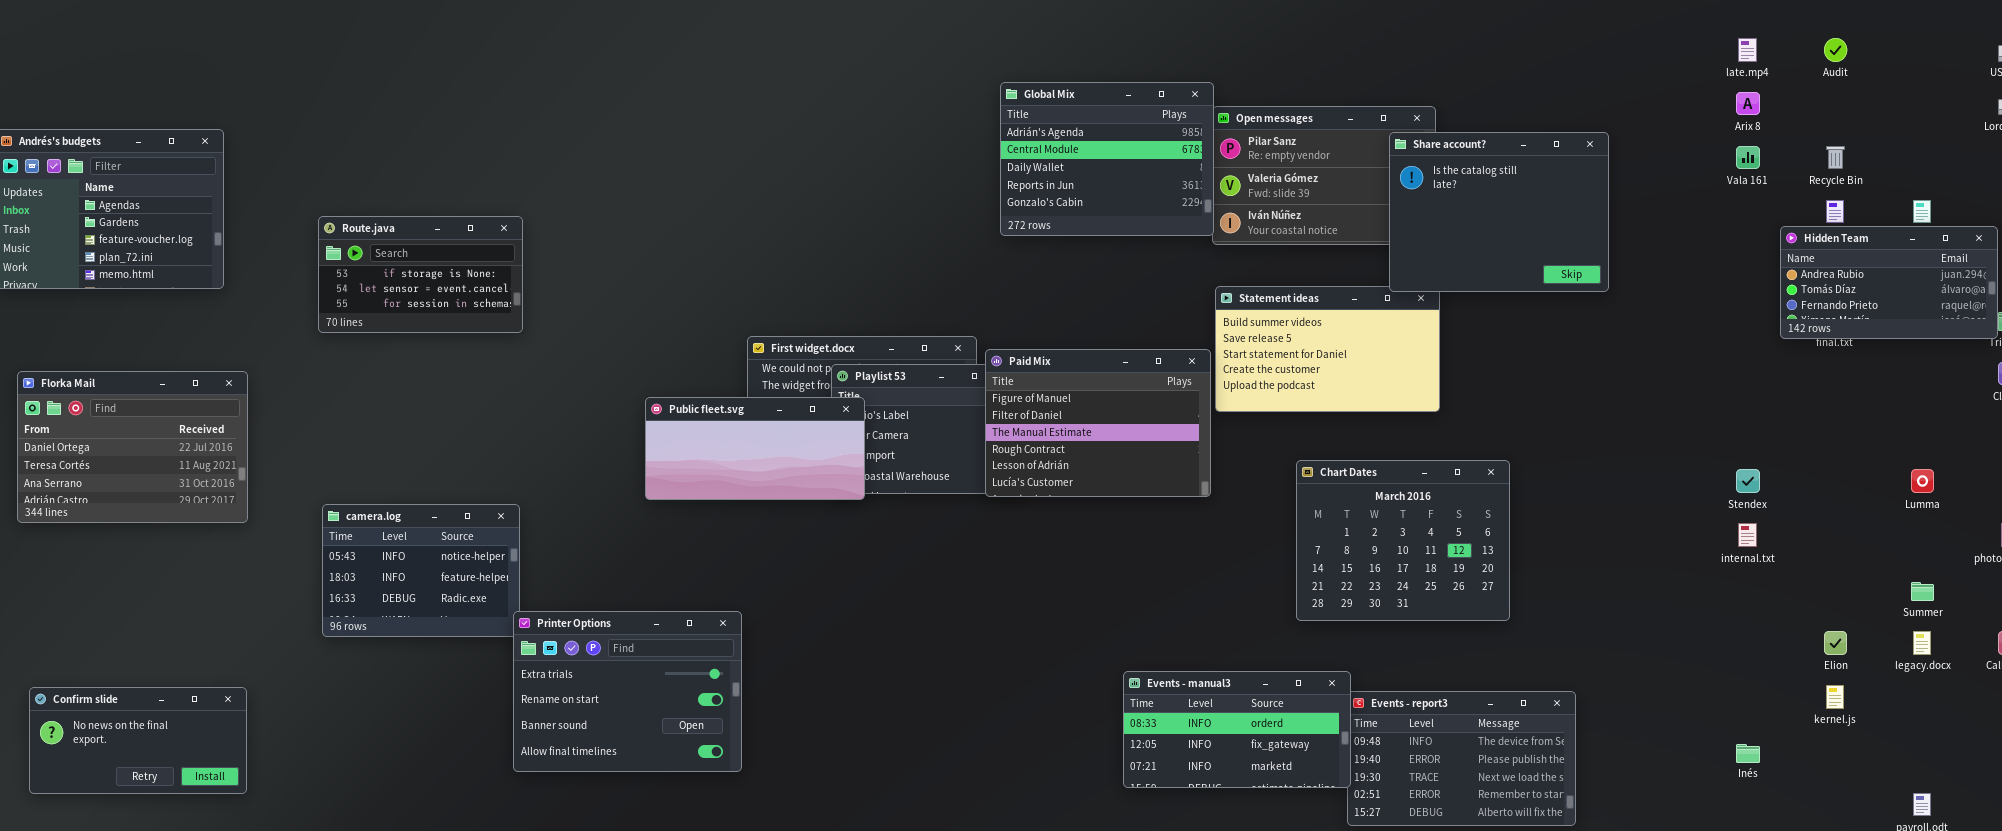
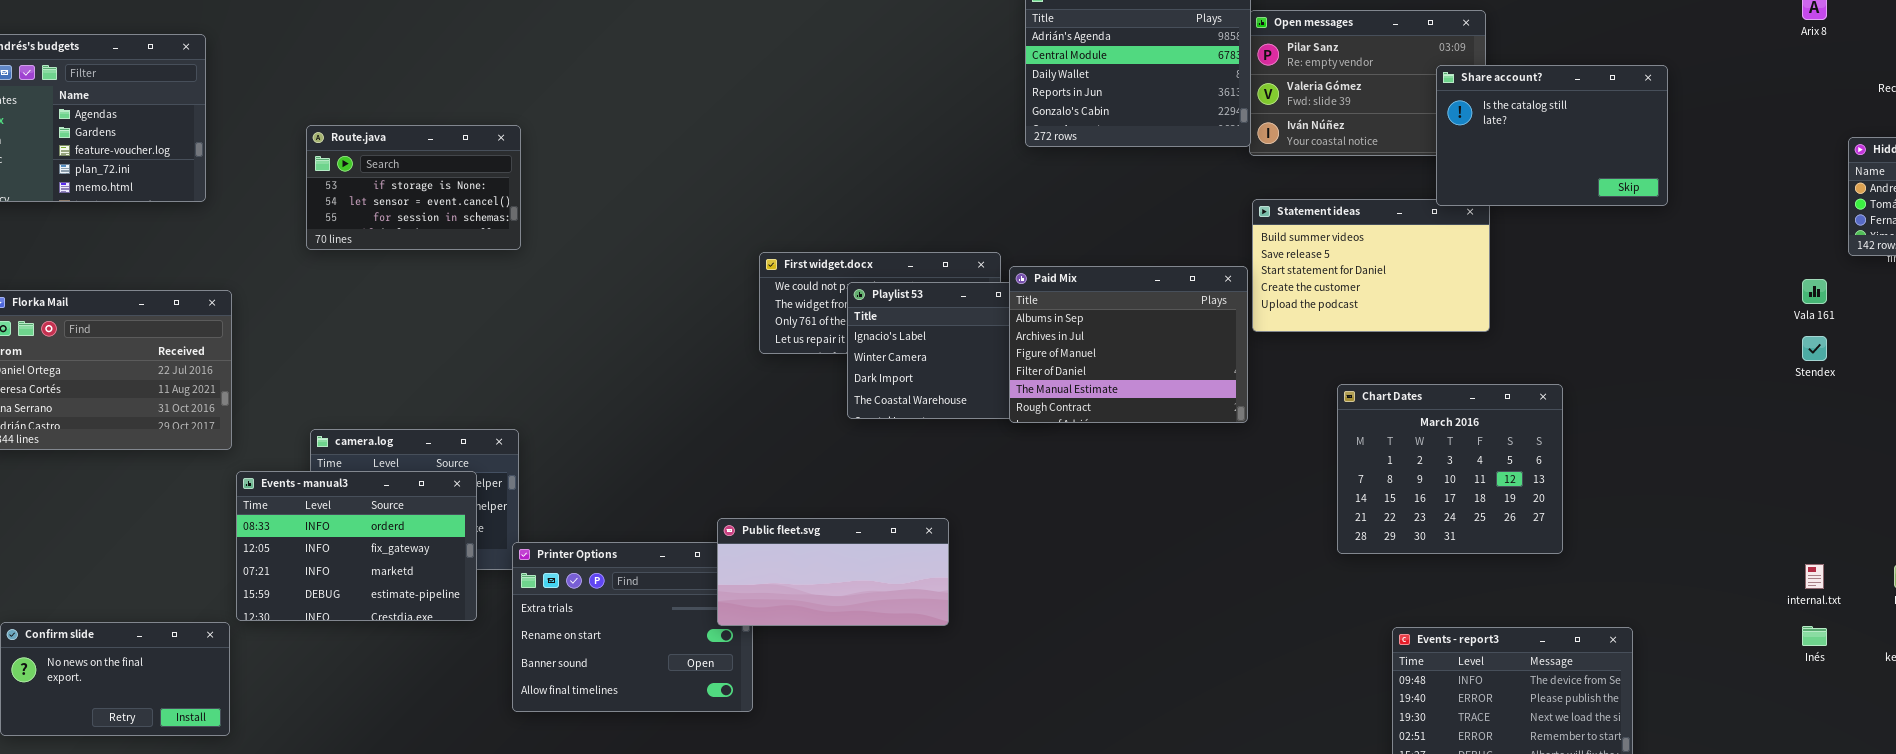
Share account?: [1389,132,1609,292] -> [1436,65,1668,206], resized
Vala 161: [1736,146,1760,169] -> [1802,279,1827,304], moved
Paid Mix: [985,349,1211,497] -> [1009,266,1248,423], scrolled up 2 rows
Public fleet.svg: [645,397,865,500] -> [717,518,949,626], moved
Stendex: [1736,469,1760,493] -> [1802,336,1827,361], moved
internal.txt: [1738,523,1757,547] -> [1805,564,1824,589], moved
Events - manual3: [1123,671,1351,788] -> [236,471,477,621], moved, resized
Inés: [1736,744,1760,763] -> [1802,626,1827,646], moved

